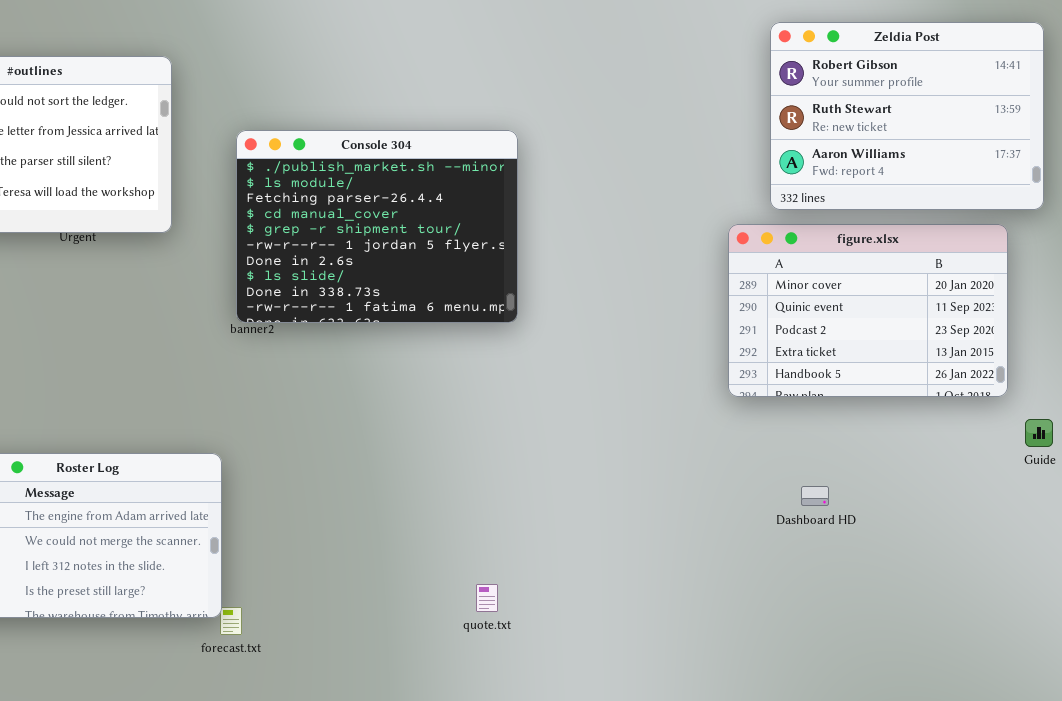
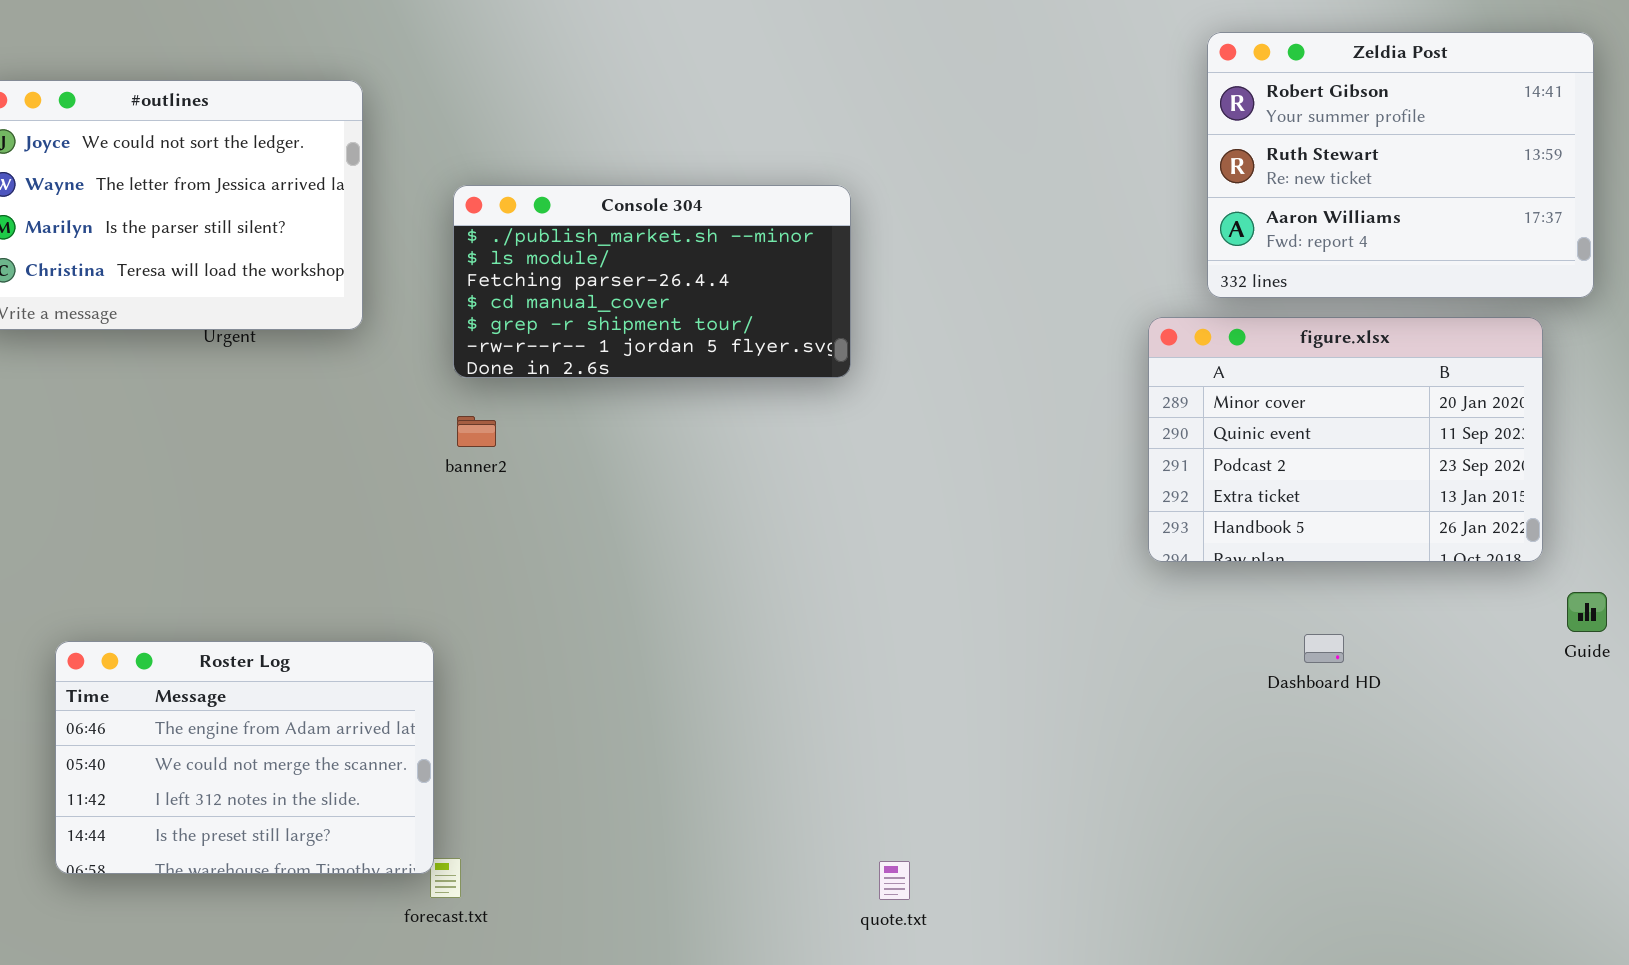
Console 304: [236,130,518,323] -> [453,185,851,378], resized
Dashboard HD: [801,486,829,506] -> [1304,634,1344,663], moved
quote.txt: [476,584,498,612] -> [879,861,910,900], moved

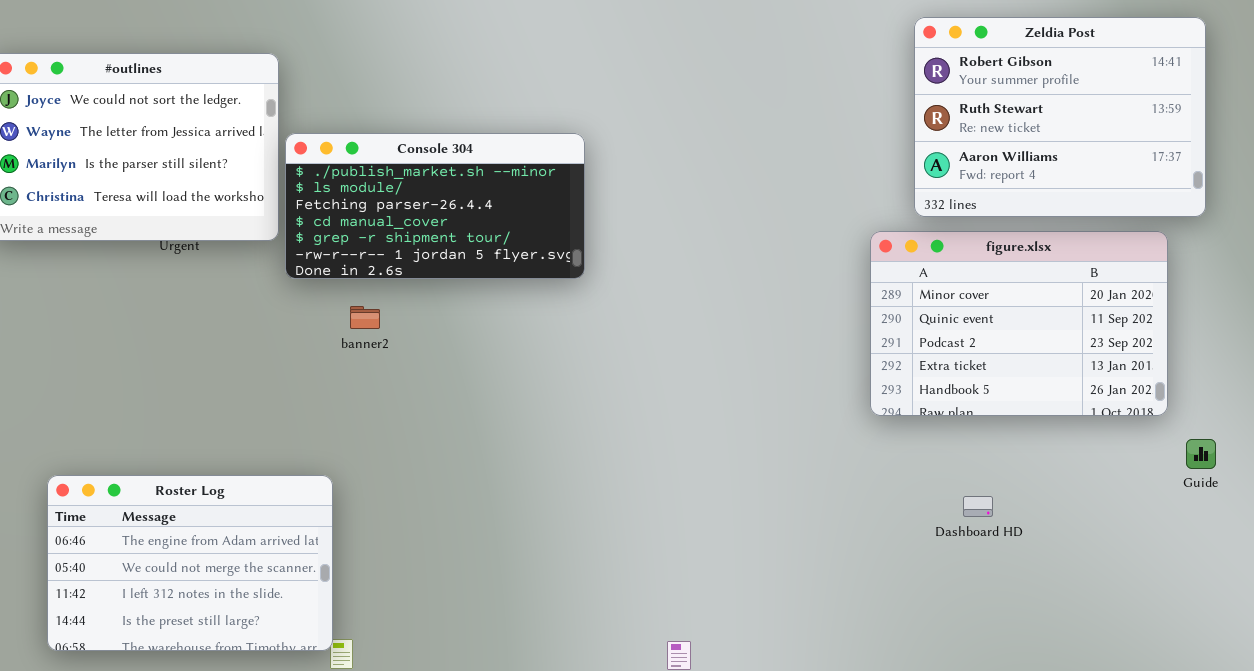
Console 304: [453,185,851,378] -> [285,133,585,279], moved
Dashboard HD: [1304,634,1344,663] -> [963,496,993,517], moved

